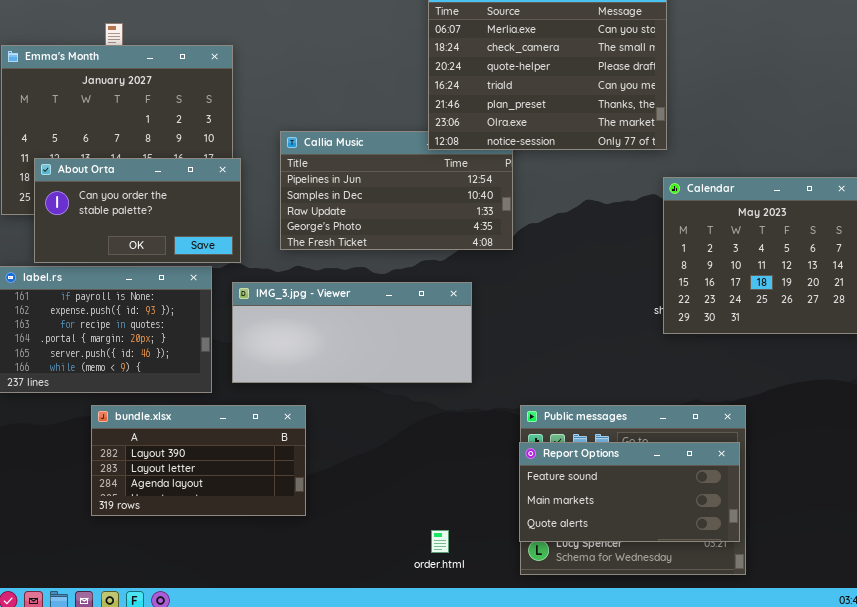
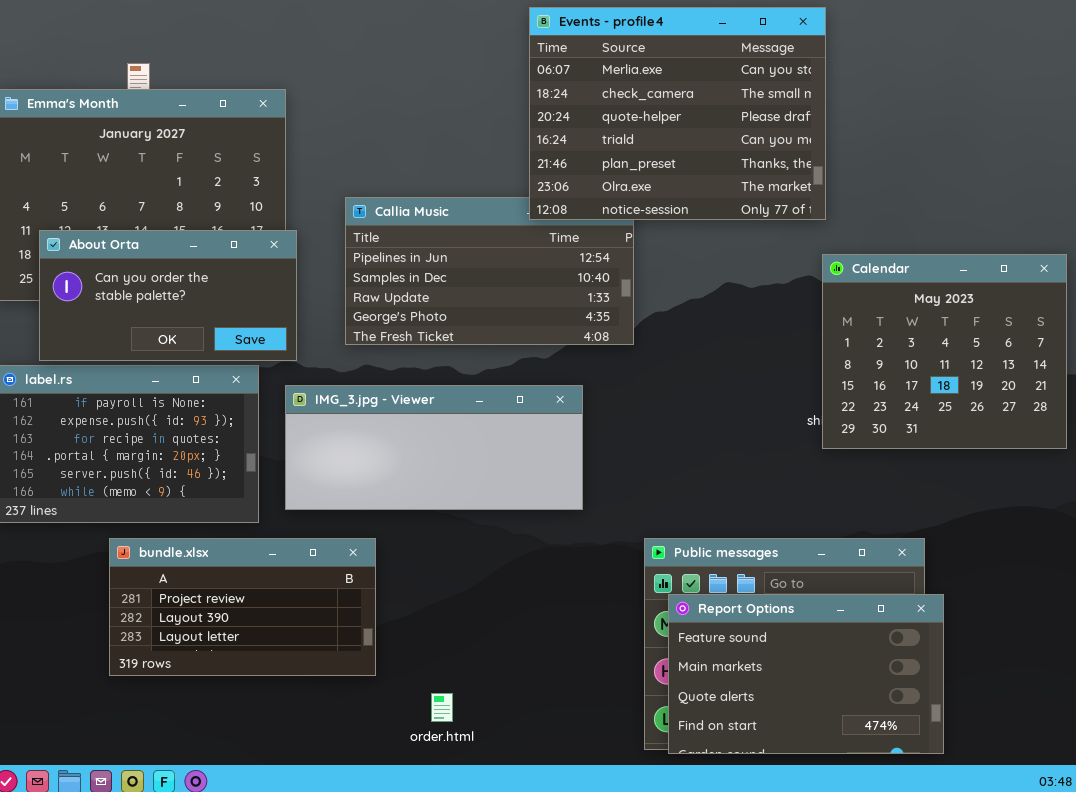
bundle.xlsx: [91,405,306,516] -> [109,538,376,676], scrolled up 1 row
Report Options: [519,442,740,542] -> [668,594,944,754], moved, resized
order.html: [431,530,449,553] -> [431,693,453,722], moved

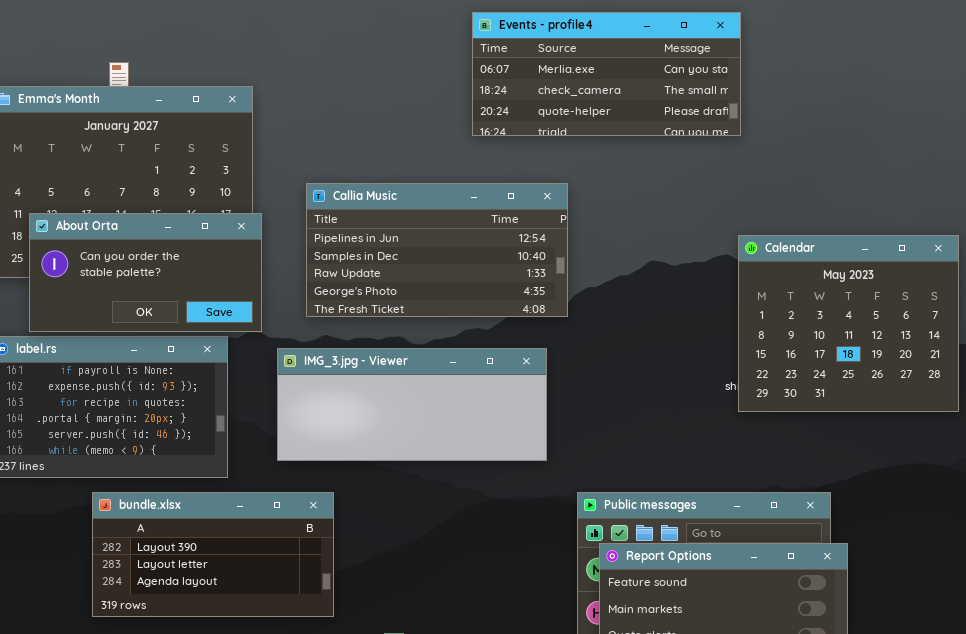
Events - profile4: [529,7,826,220] -> [472,12,741,136], resized
IMG_3.jpg - Viewer: [285,385,583,510] -> [277,348,547,461], moved
bundle.xlsx: [109,538,376,676] -> [92,492,334,617], scrolled down 1 row

